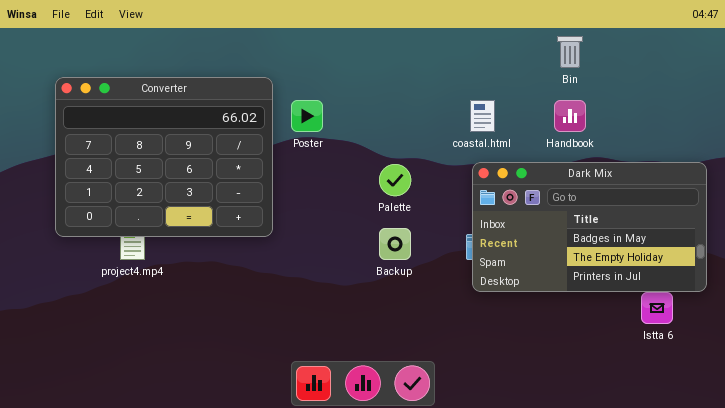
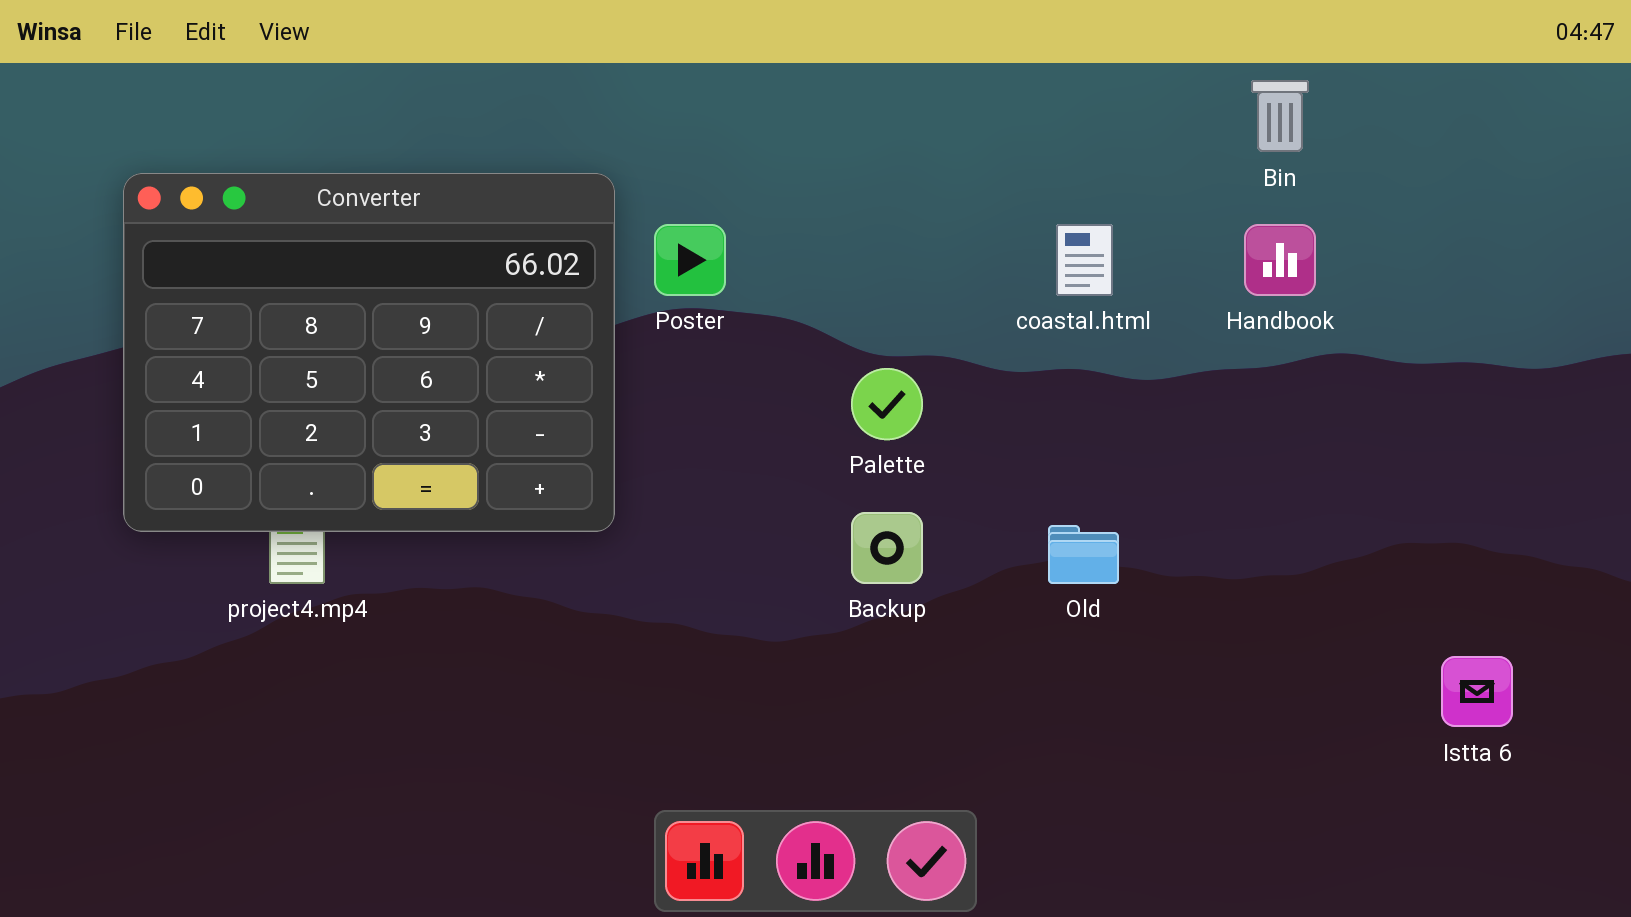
Dark Mix: [472,162,707,292] -> none, closed

